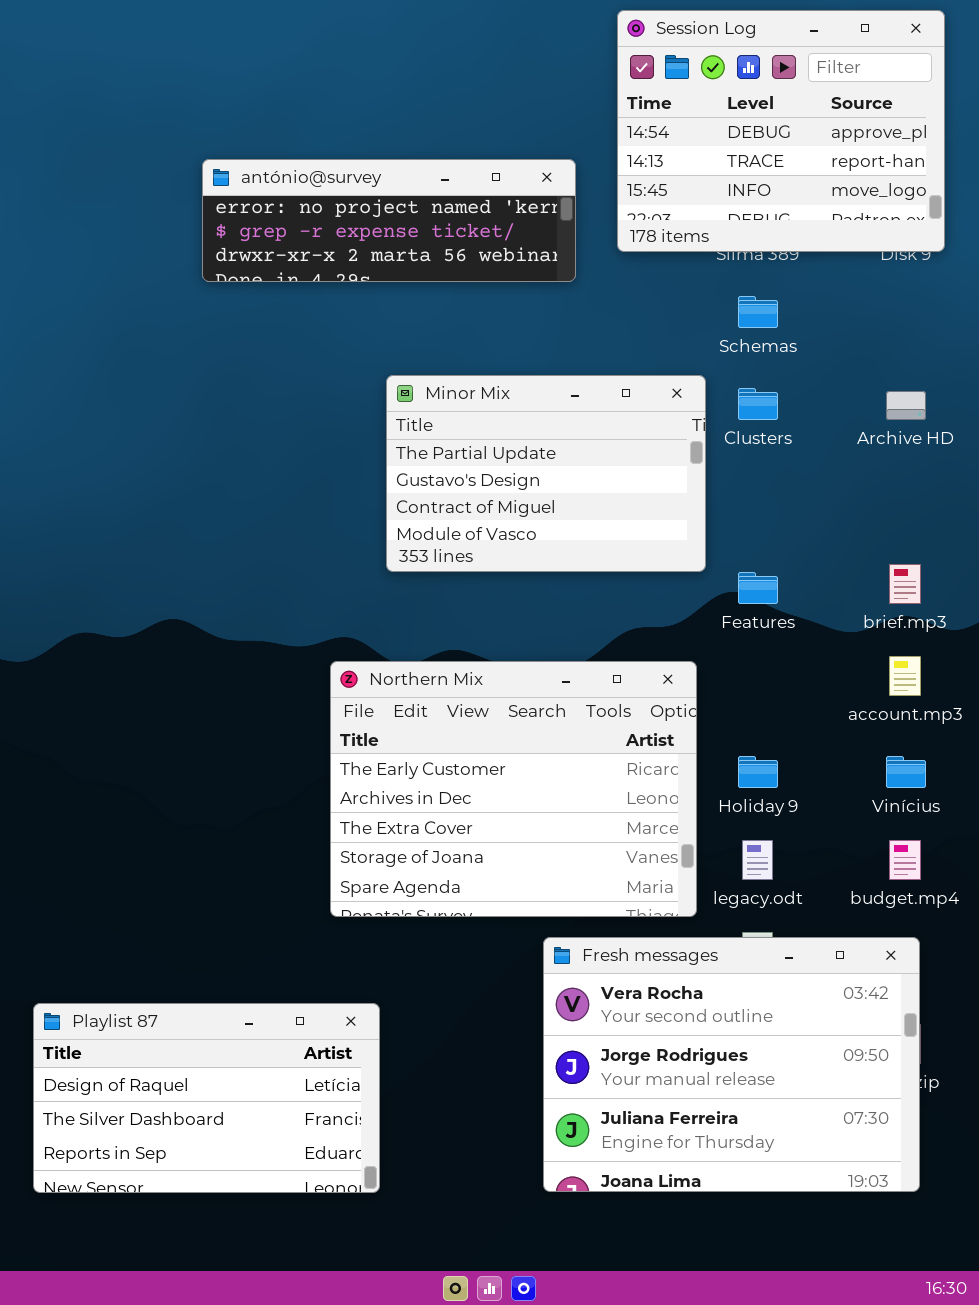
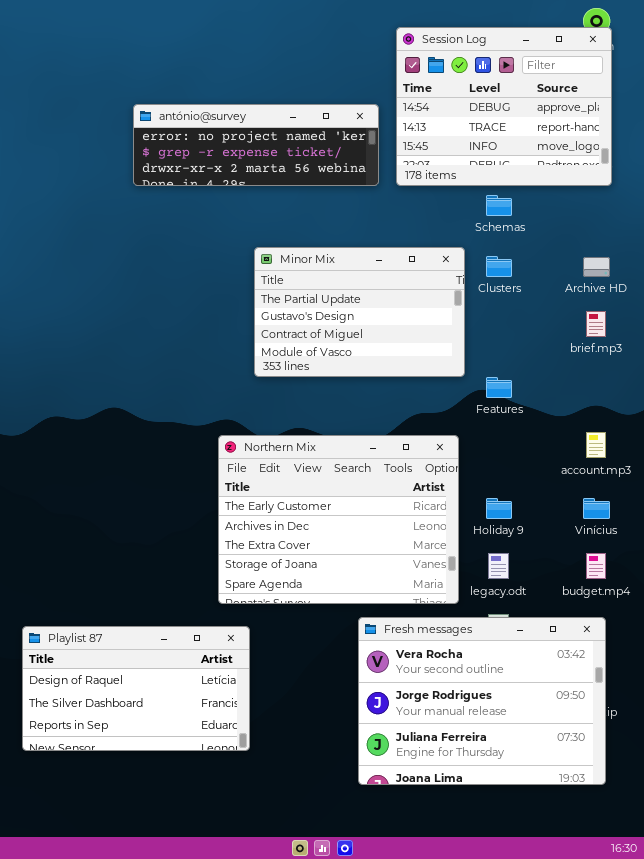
Session Log: [617,10,945,252] -> [396,27,612,186], moved
brief.mp3: [889,564,921,604] -> [586,311,606,337], moved
Playlist 87: [33,1003,380,1193] -> [22,626,250,751], moved

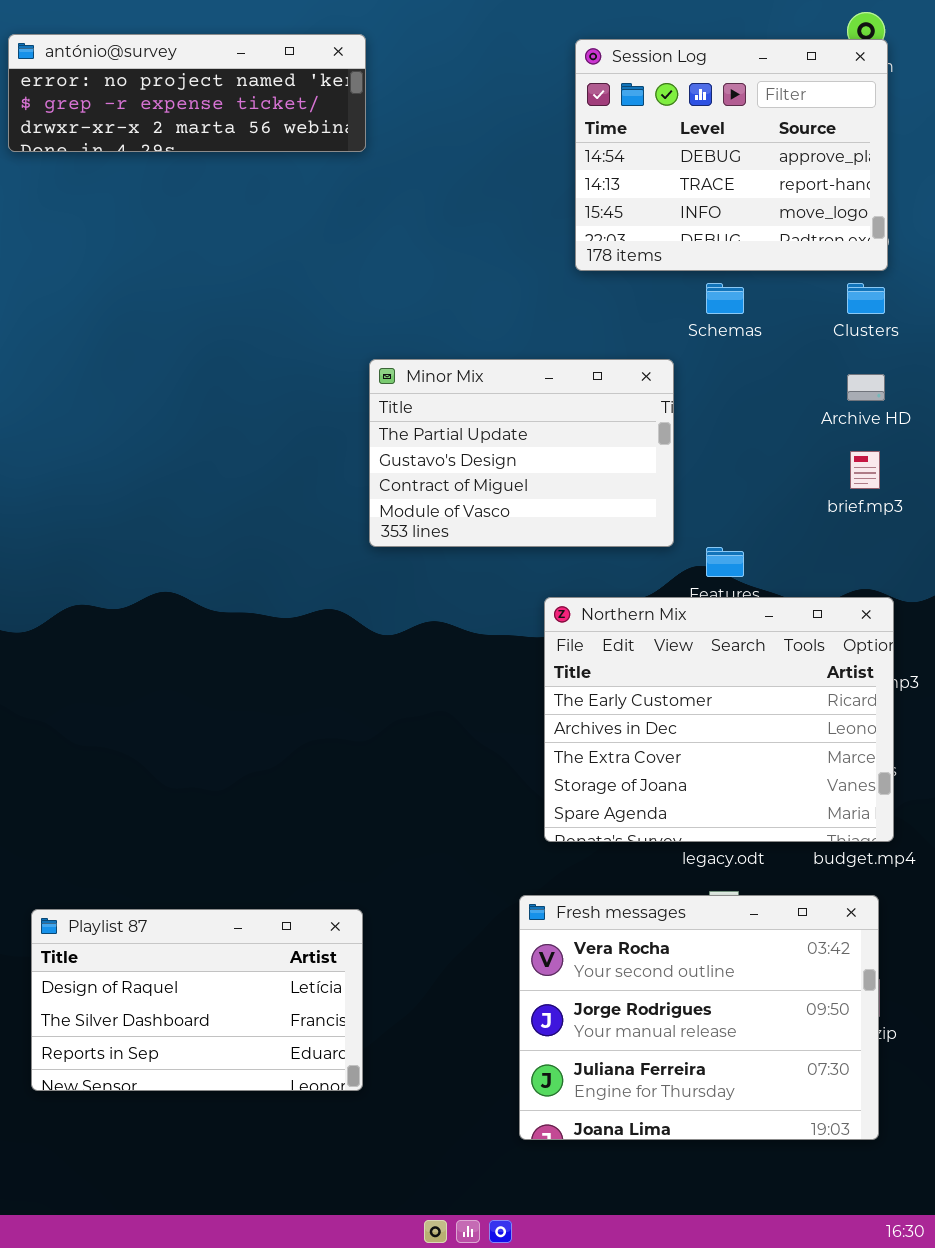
antónio@survey: [133,104,379,186] -> [8,34,366,152], moved
Clusters: [486,256,512,277] -> [847,283,885,314], moved
Northern Mix: [218,435,459,604] -> [544,597,894,842], moved

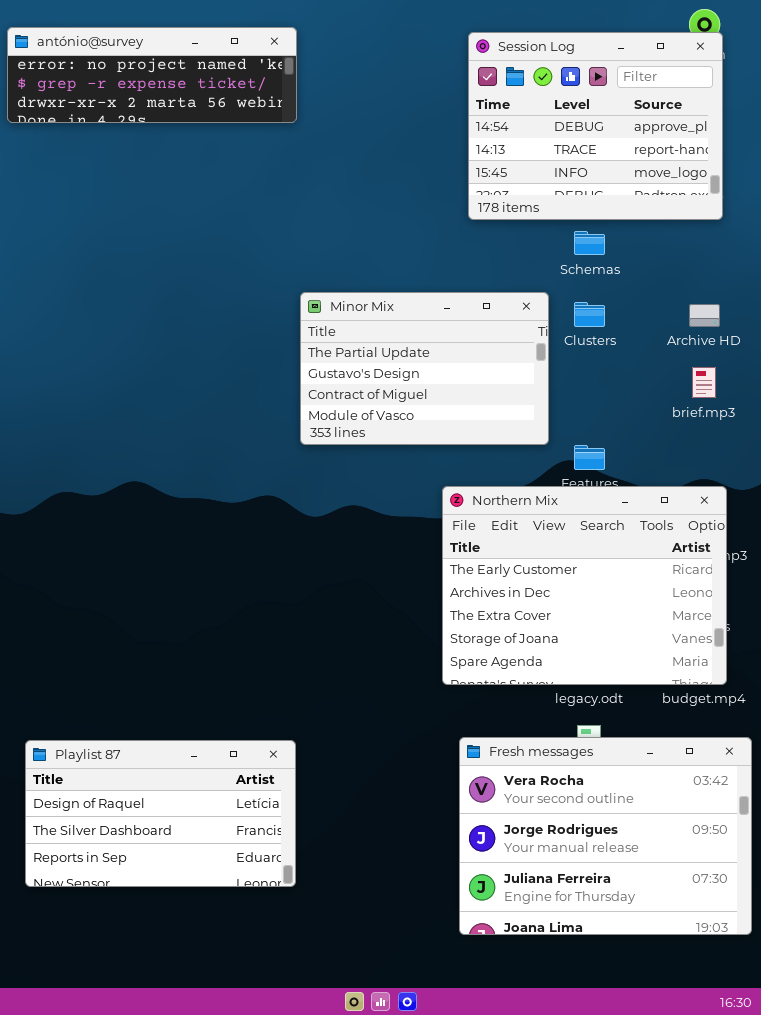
Clusters: [847,283,885,314] -> [574,302,605,327], moved
Fresh messages: [519,895,879,1140] -> [459,737,752,935], moved

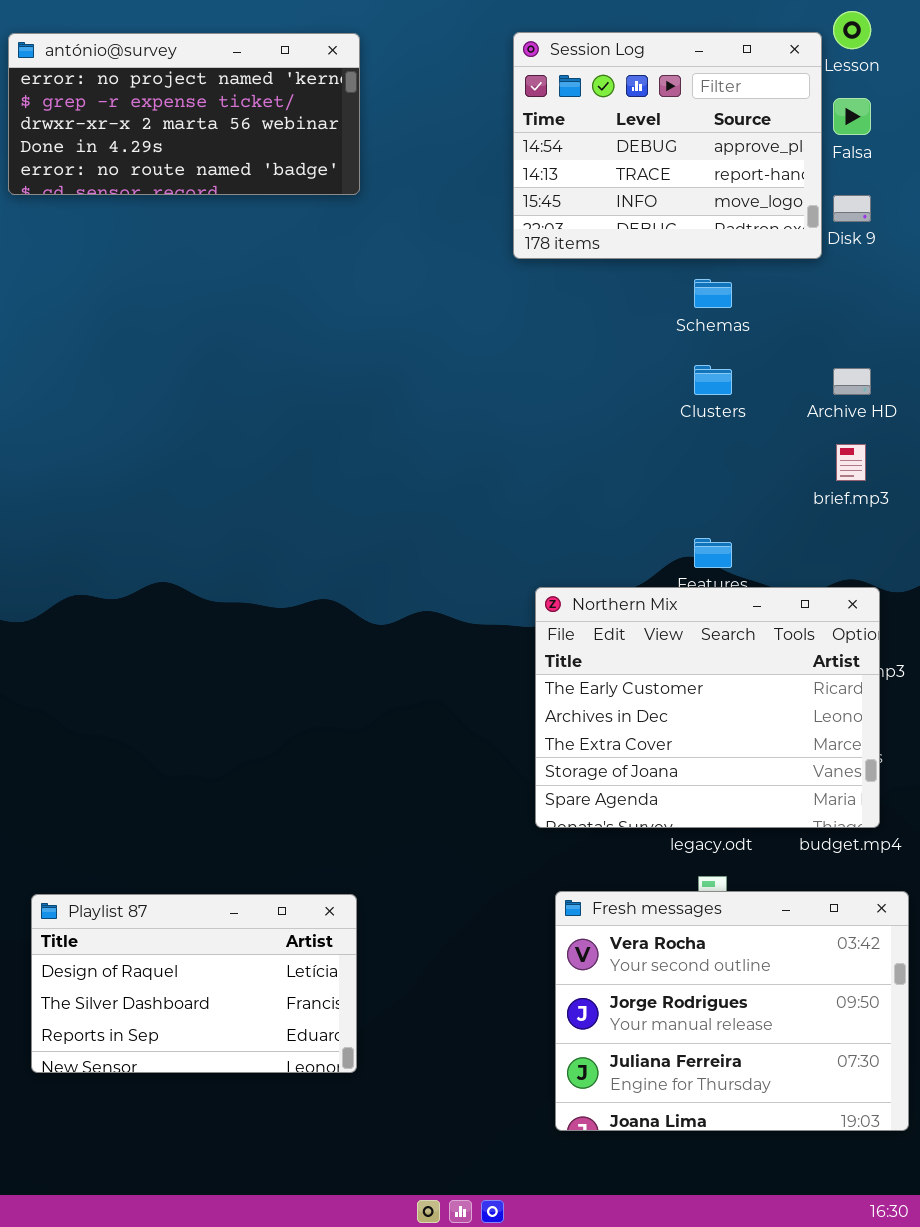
antónio@survey: [7,27,297,123] -> [8,33,360,195], resized
Session Log: [468,32,723,220] -> [513,32,822,259], moved
Minor Mix: [300,292,549,445] -> none, closed

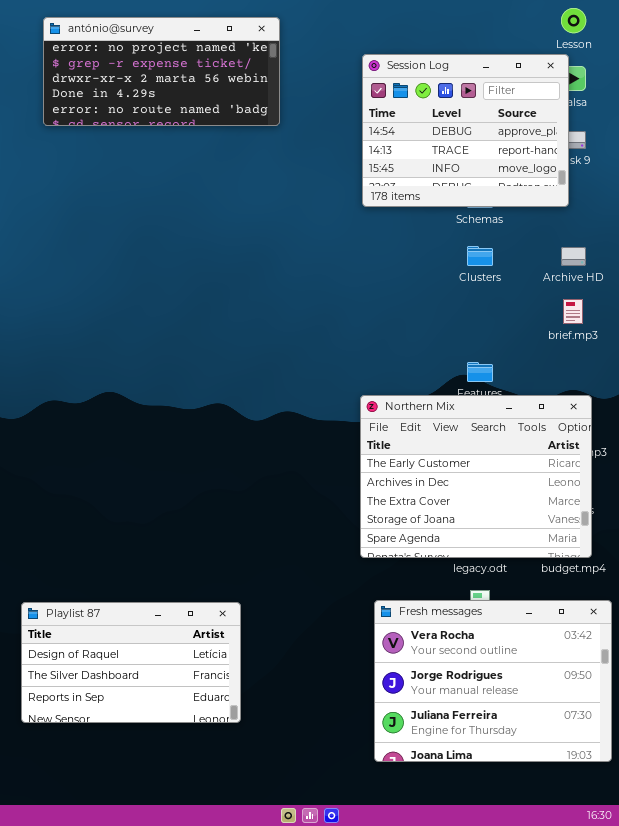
Session Log: [513,32,822,259] -> [362,54,569,207], moved
antónio@survey: [8,33,360,195] -> [43,17,280,126], moved

